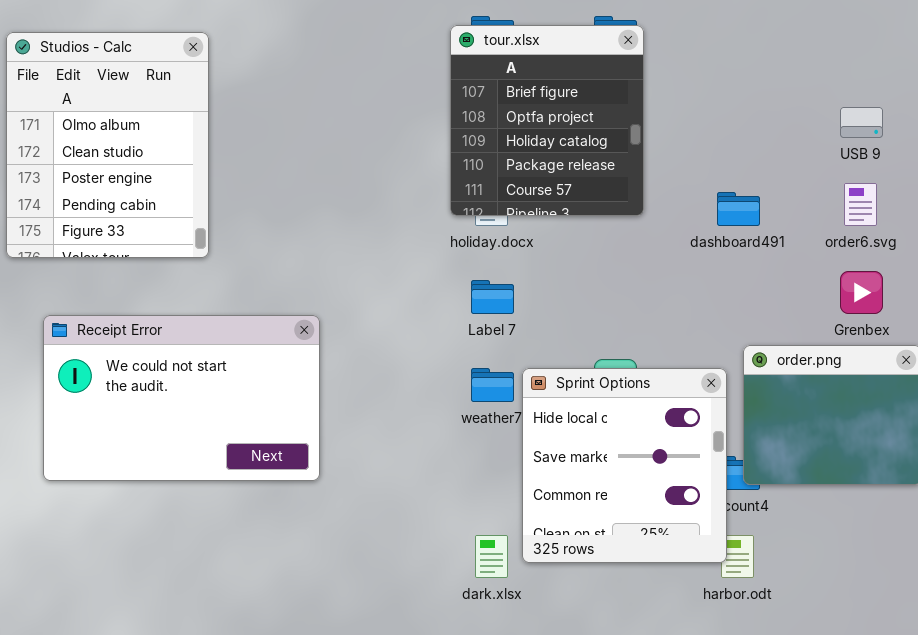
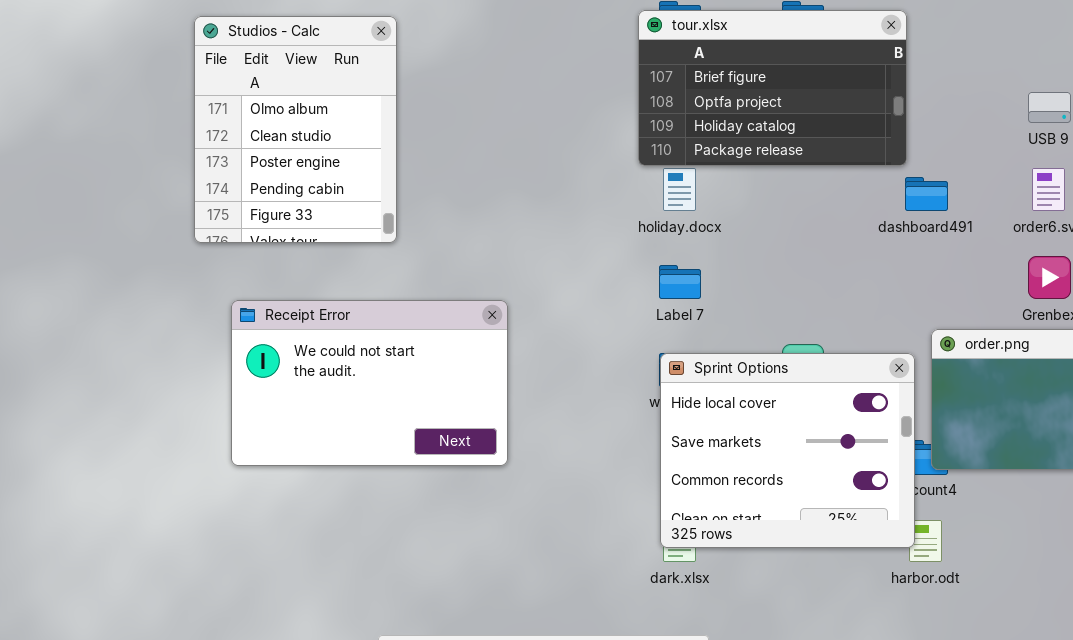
tour.xlsx: [450,25,644,216] -> [638,10,907,166], resized
Sprint Options: [522,368,727,563] -> [660,353,915,548], resized

